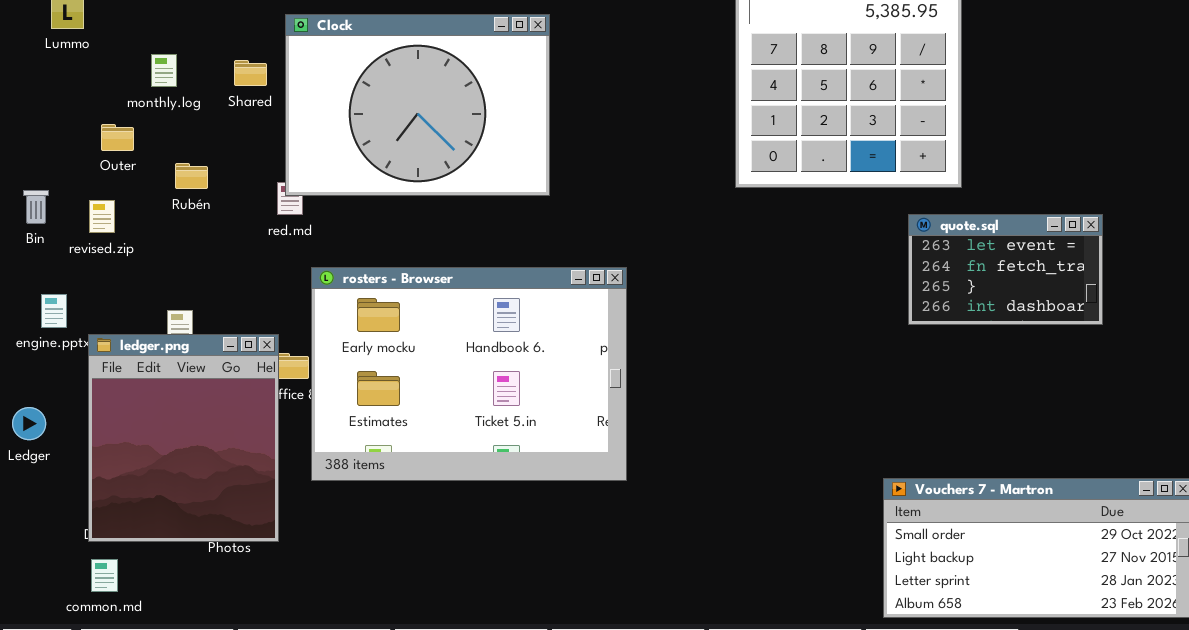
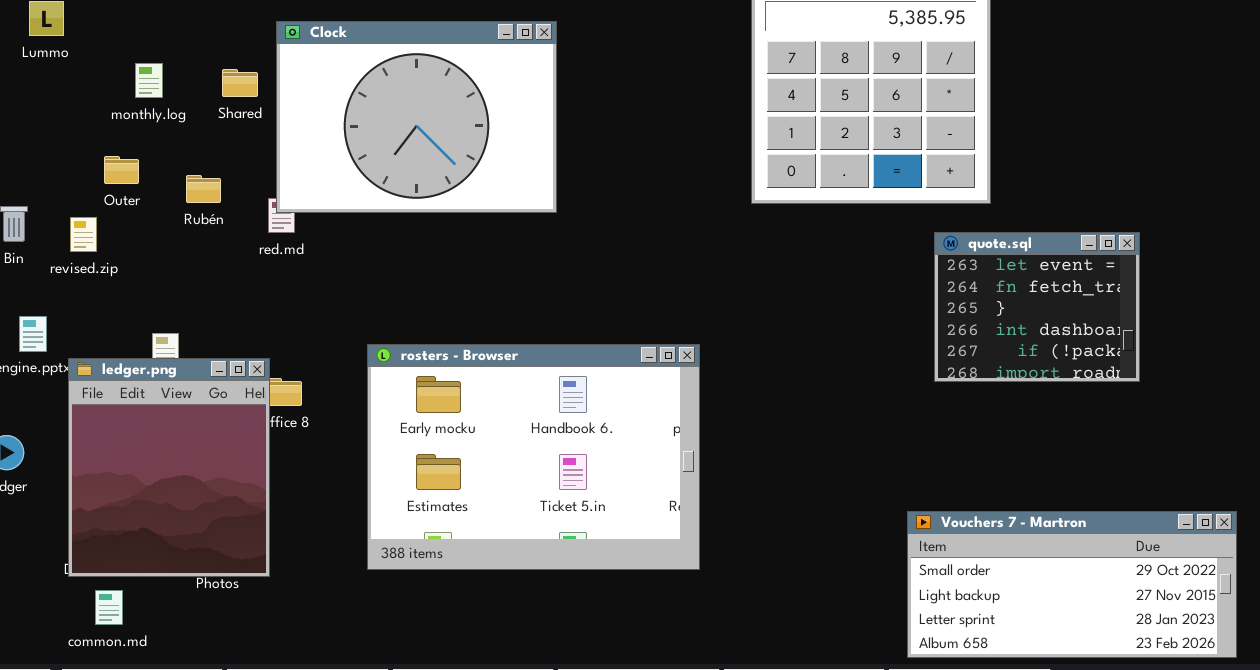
Outer: [101,124,134,151] -> [104,156,139,184], moved
Rubén: [175,163,208,189] -> [186,175,221,203], moved
quote.sql: [908,214,1103,325] -> [934,232,1140,382], resized
rosters - Browser: [311,267,627,481] -> [367,344,700,570], moved
common.md: [91,559,118,592] -> [95,590,123,625], moved

